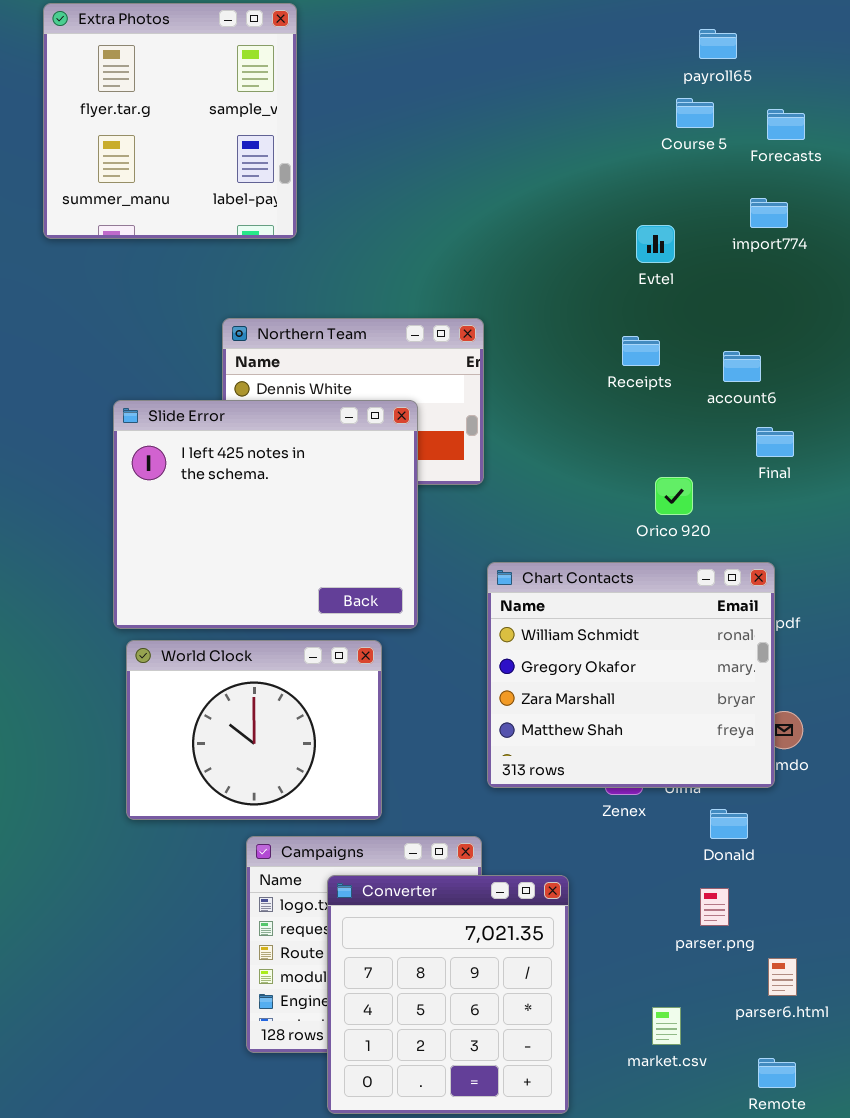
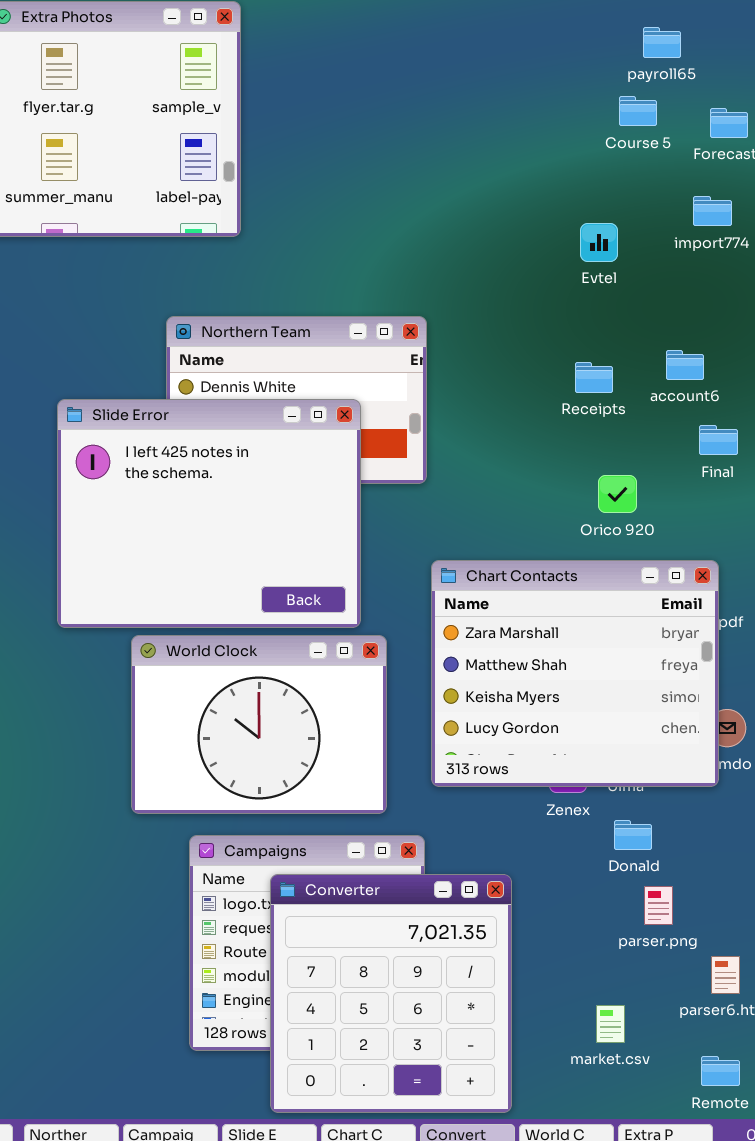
Receipts: [622,336,660,366] -> [575,362,613,393], moved
Chart Contacts: [487,562,775,788] -> [431,560,719,787], scrolled down 2 rows
World Clock: [126,640,382,820] -> [131,635,387,814], moved
Donald: [710,809,748,839] -> [614,820,652,850], moved

